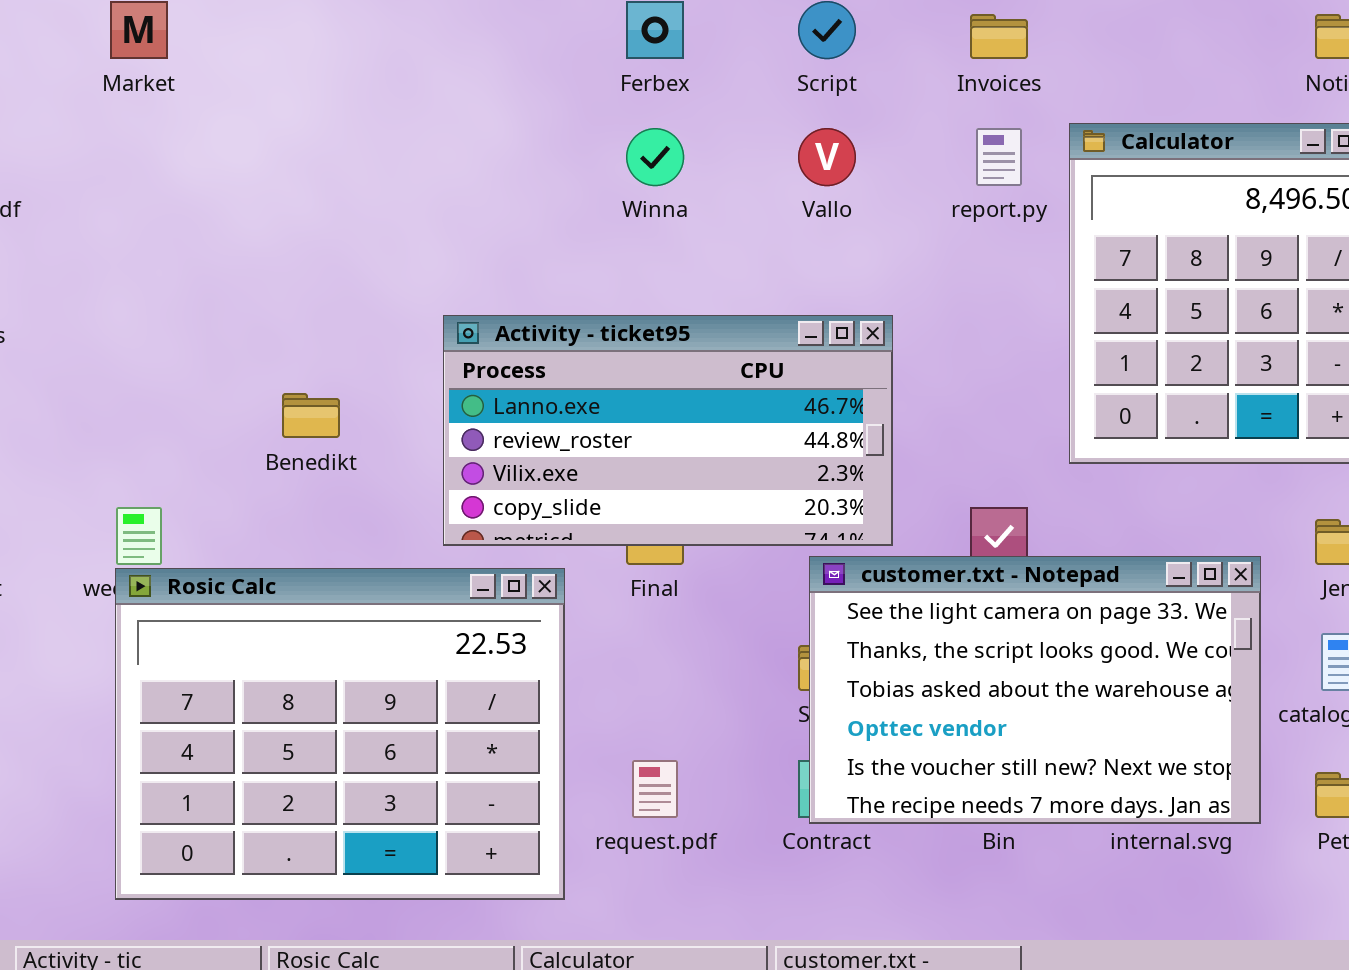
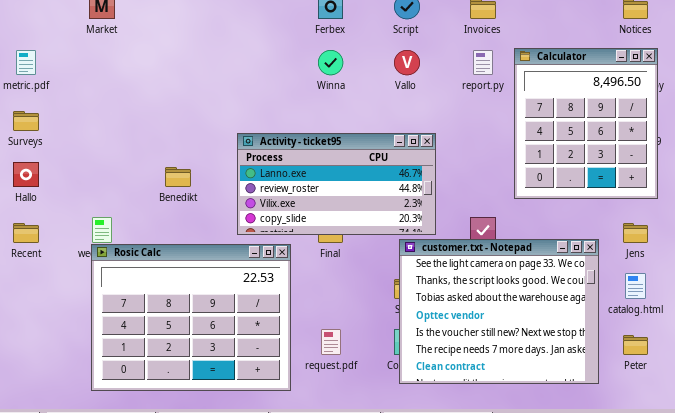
customer.txt - Notepad: [809,556,1261,824] -> [399,239,599,384], resized

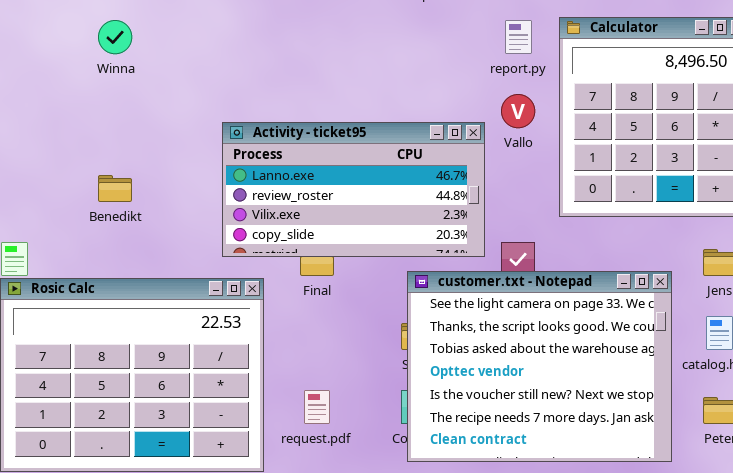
Winna: [318,50,343,75] -> [98,20,132,54], moved
Vallo: [394,50,420,75] -> [501,94,535,128], moved
Activity - ticket95: [237,133,436,235] -> [222,122,485,257], moved

